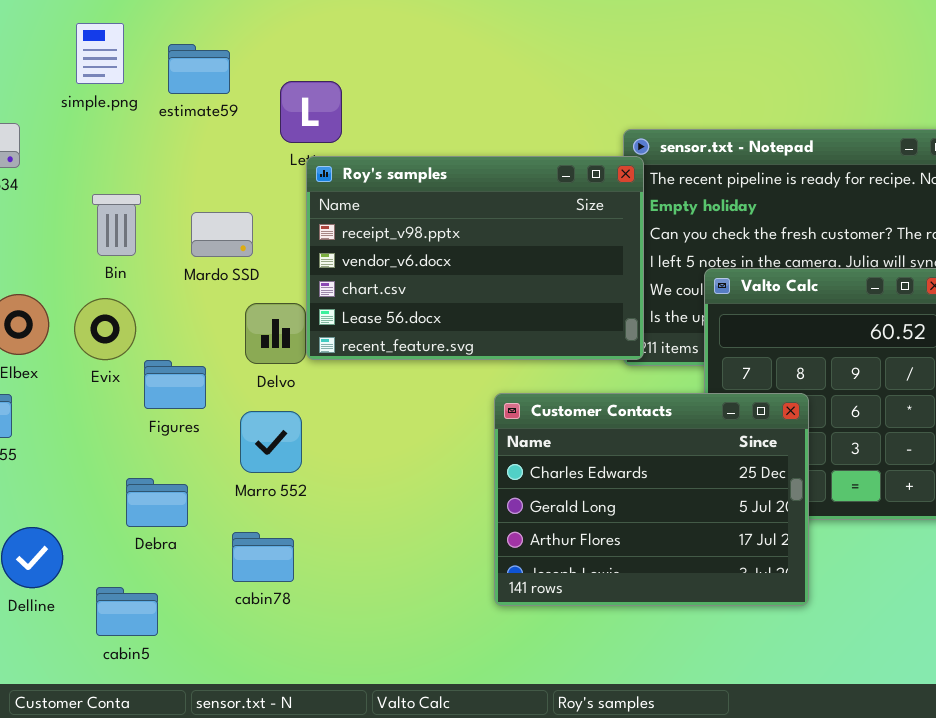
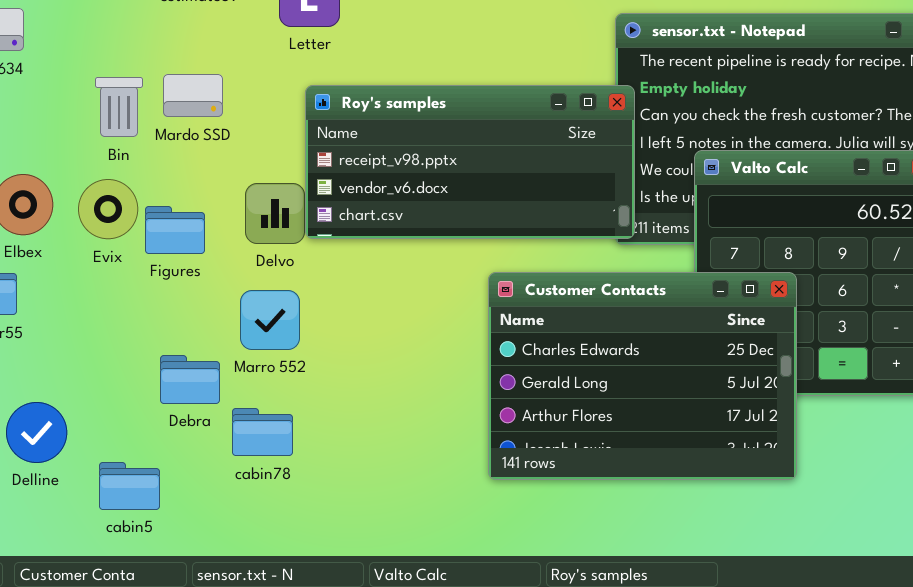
Roy's samples: [306,156,644,360] -> [305,85,635,239], resized
Mardo SSD: [191,212,253,257] -> [163,74,223,117], moved
Figures: [144,360,206,409] -> [145,206,205,254], moved
Debra: [126,478,188,527] -> [160,355,220,404], moved

